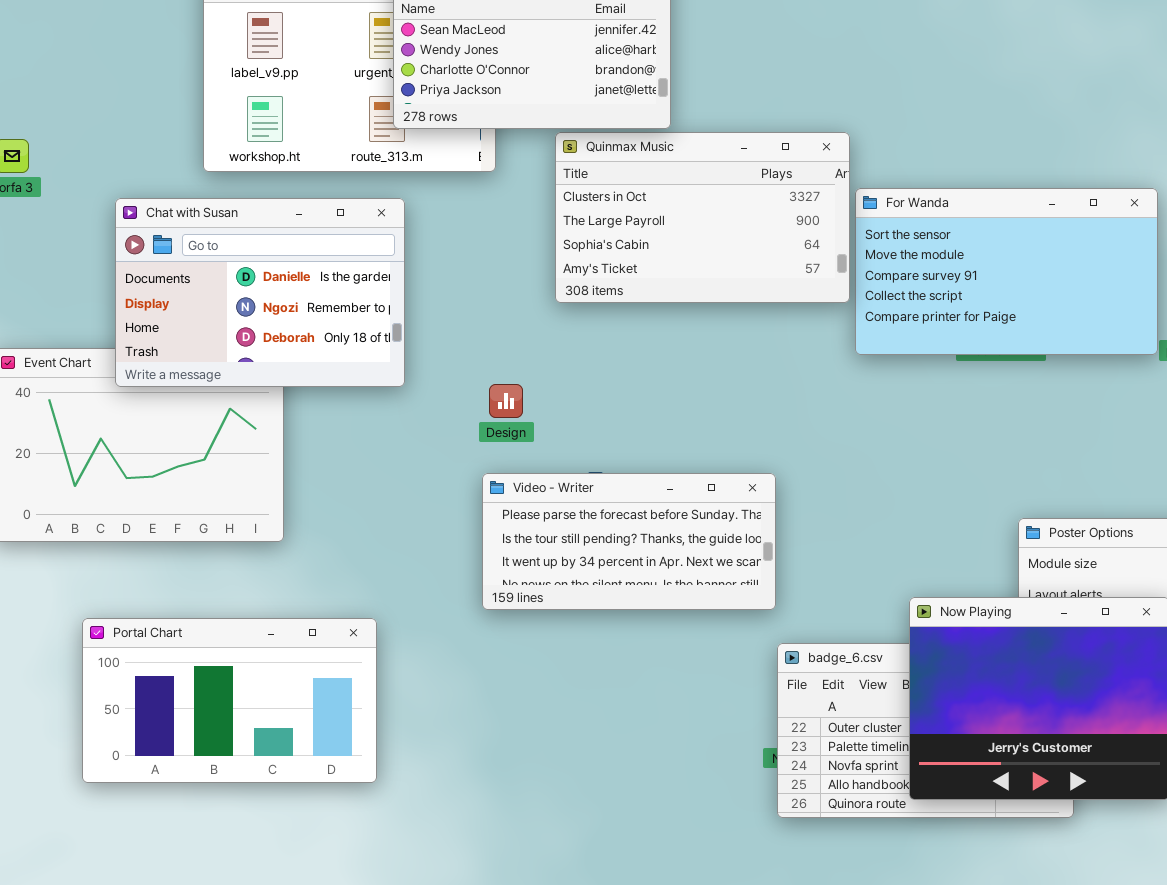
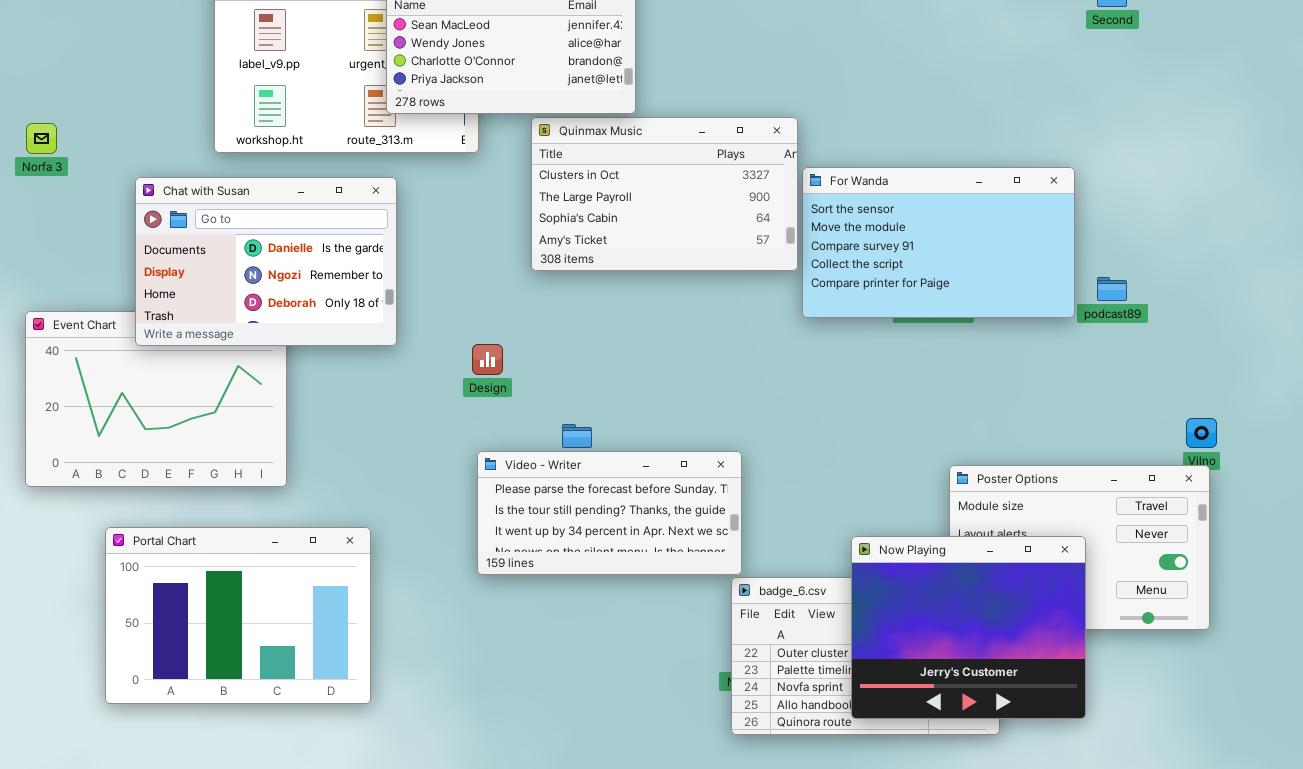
Video - Writer: [482,473,776,610] -> [477,451,742,575], moved
Portal Chart: [82,618,377,783] -> [105,527,371,704], resized

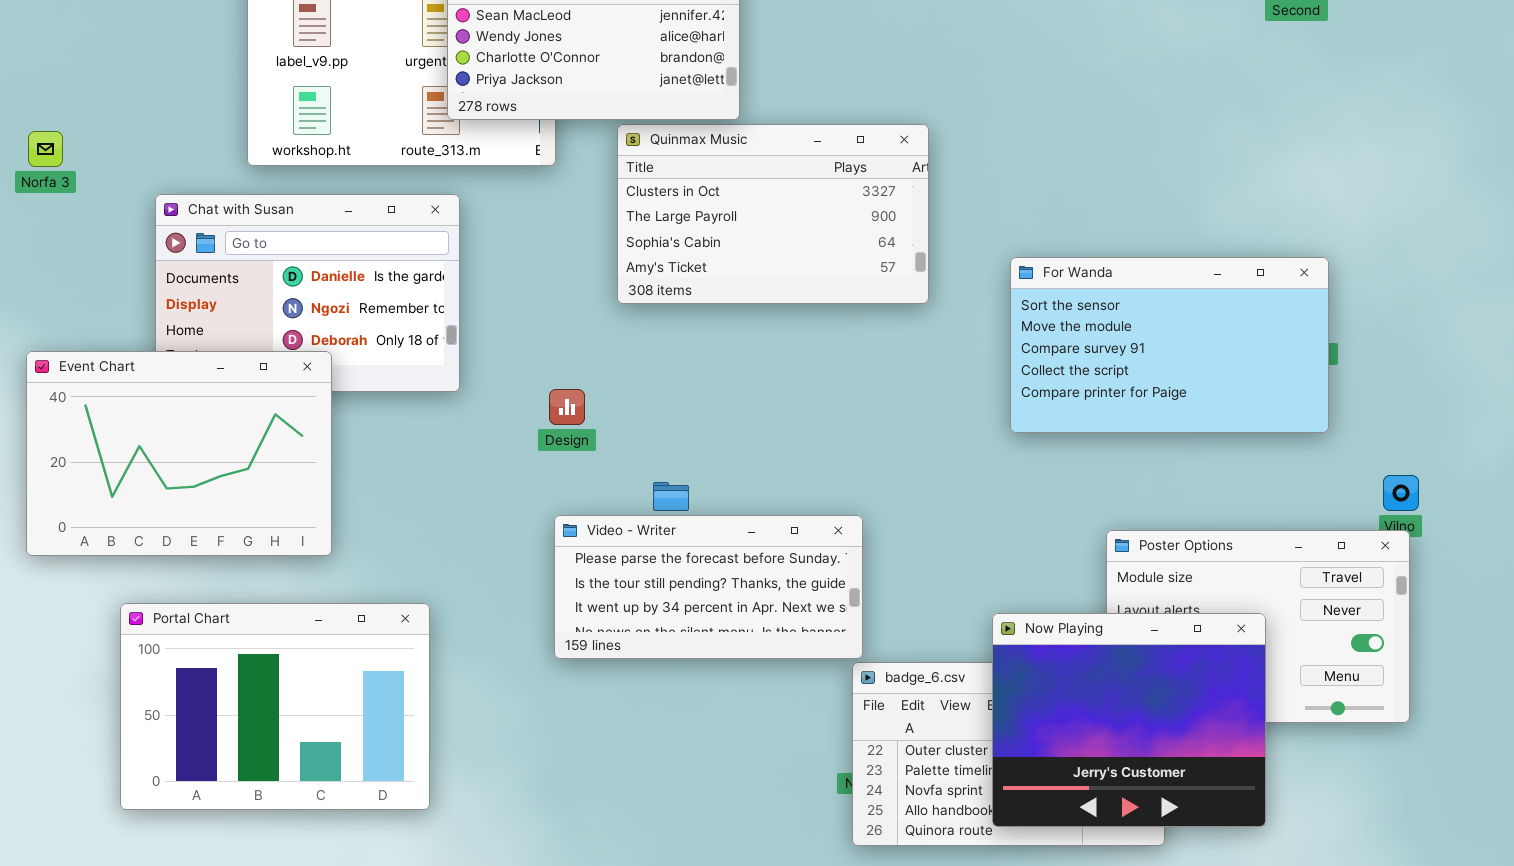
For Wanda: [802,167,1075,318] -> [1010,257,1329,433], moved
Event Chart: [25,311,287,487] -> [26,351,332,556], raised

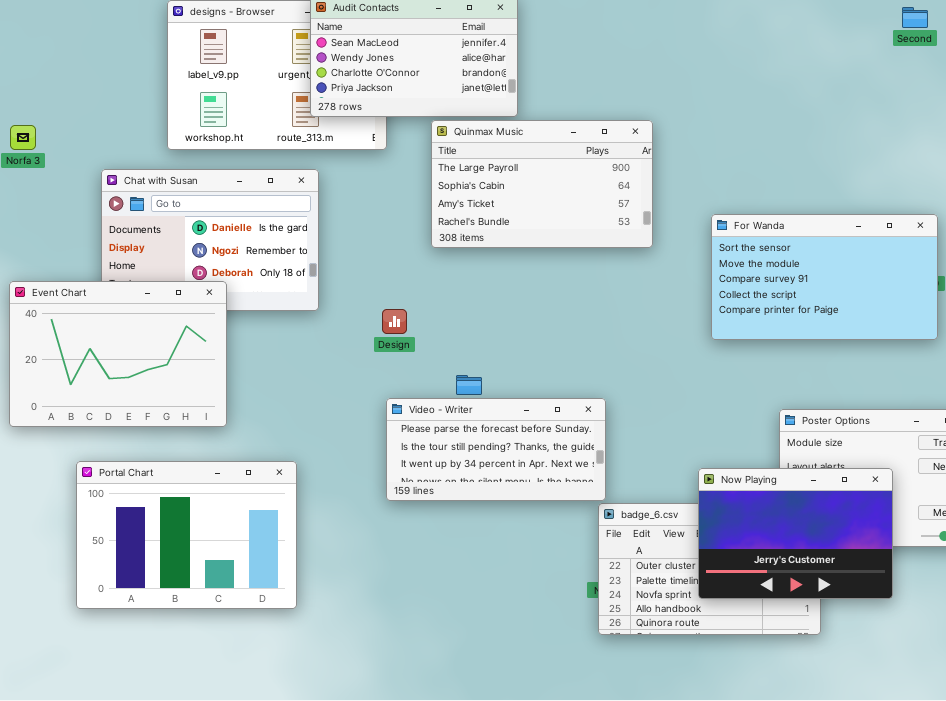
Quinmax Music: [617,124,929,304] -> [431,120,653,248], scrolled down 1 row
Now Playing: [992,613,1266,827] -> [698,468,893,599], resized

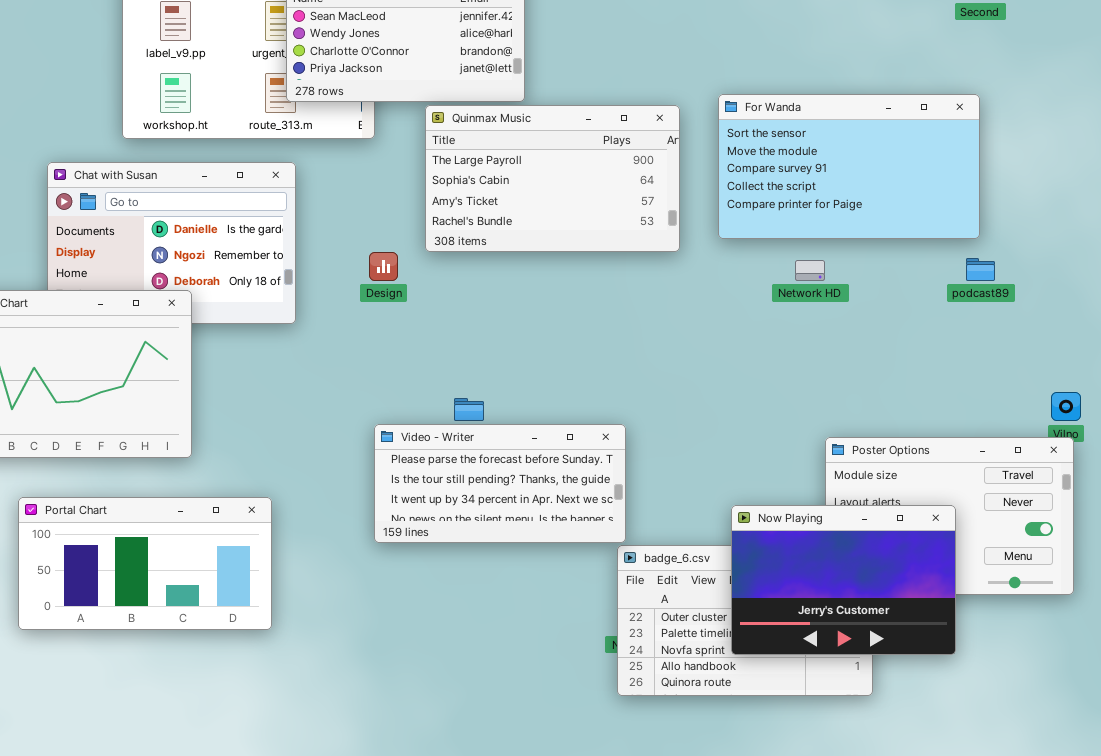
For Wanda: [711,214,938,340] -> [718,94,980,239], moved
Design: [382,309,407,334] -> [369,252,398,281], moved
Portal Chart: [76,461,297,609] -> [18,497,272,630], resized

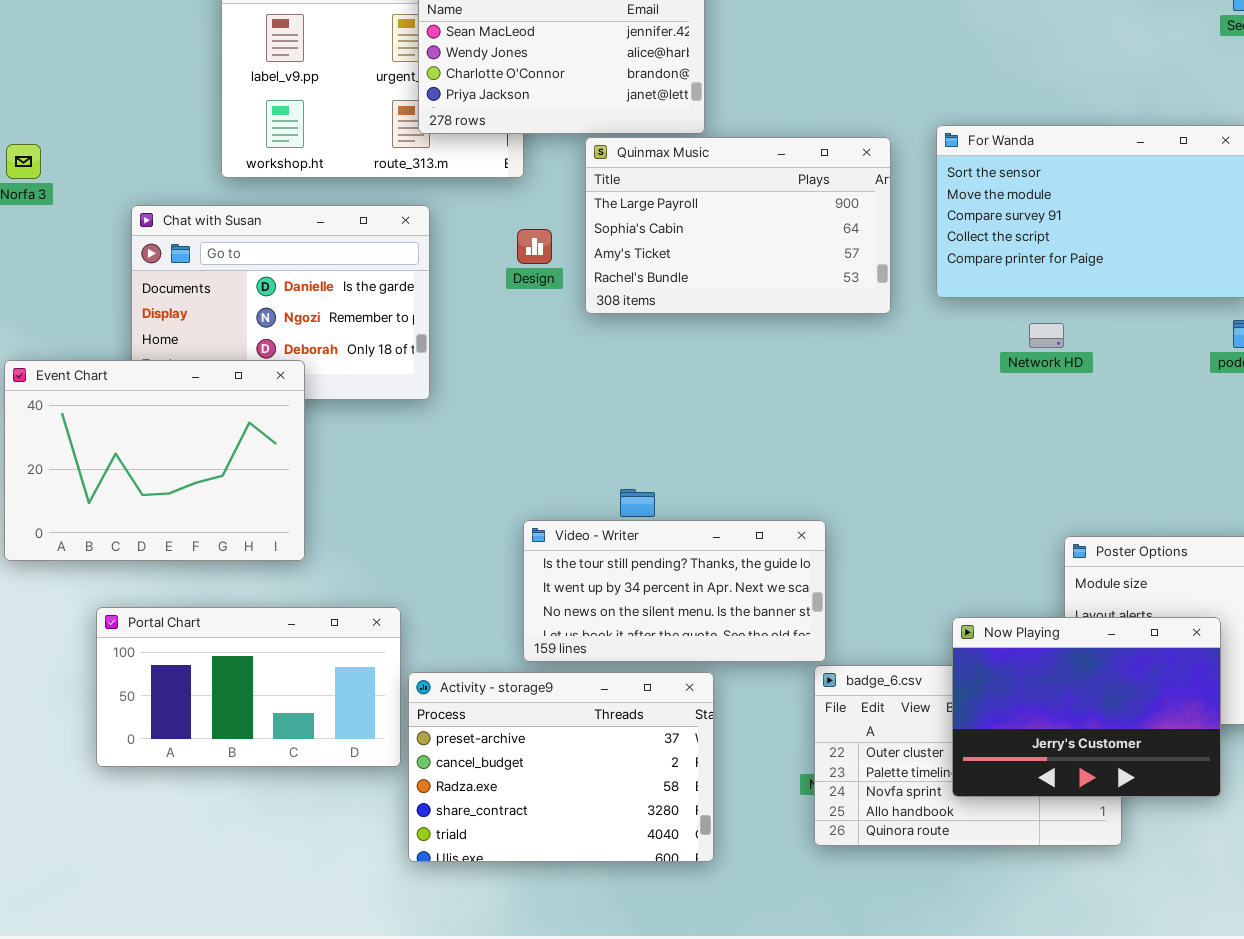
Design: [369,252,398,281] -> [517,229,552,264], moved
Video - Writer: [374,424,626,543] -> [523,520,826,662], scrolled down 1 row
Activity - storage9: none -> [408,672,714,862], opened

